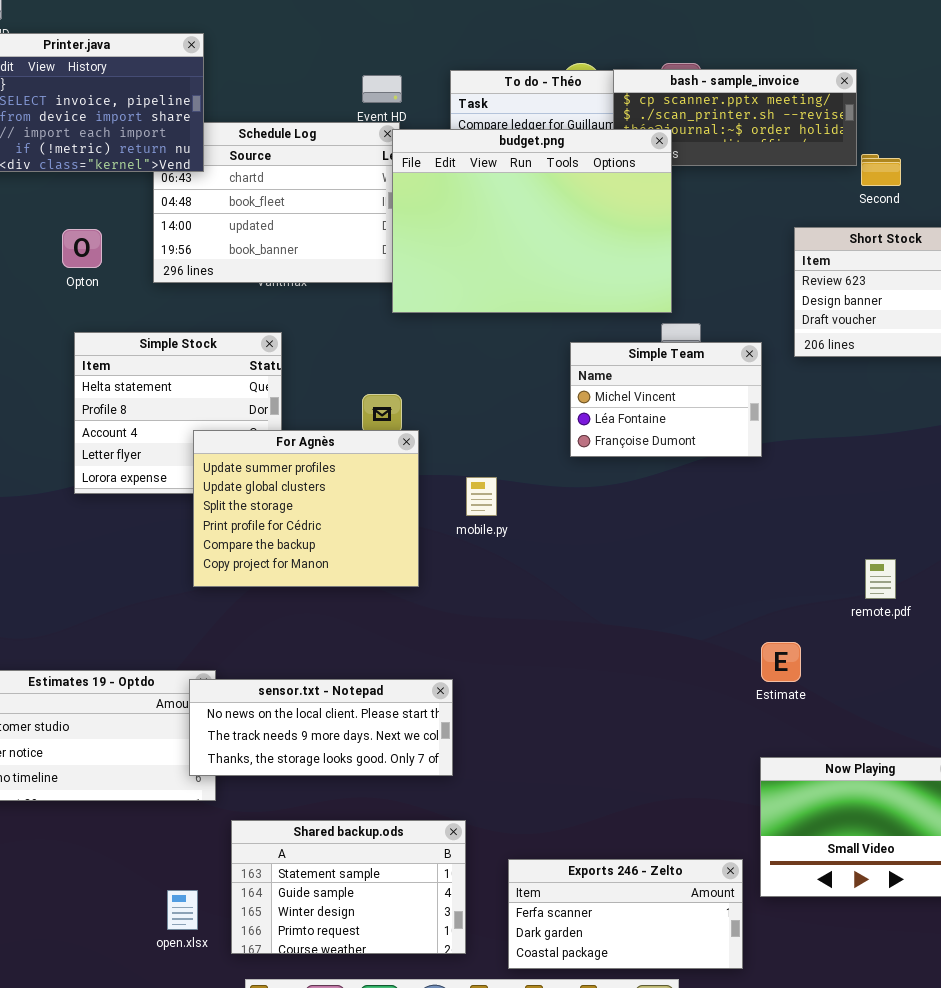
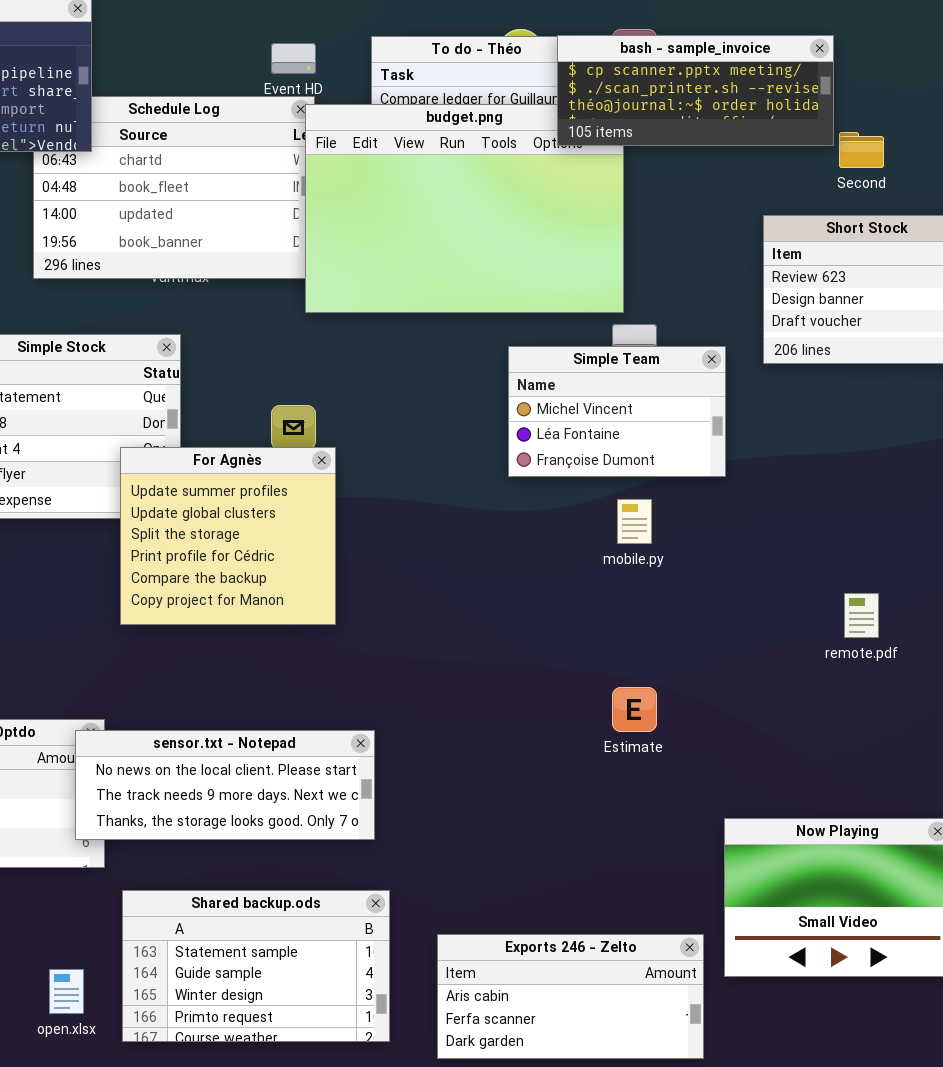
bash - sample_invoice: [613,69,857,166] -> [557,35,834,146], raised
For Agnès: [193,430,419,587] -> [120,447,336,625], resized
mobile.py: [466,477,497,516] -> [617,499,652,544], moved
Estimate: [761,642,801,682] -> [612,687,657,732], moved
Exports 246 - Zelto: [508,859,743,969] -> [437,934,704,1059], scrolled up 1 row

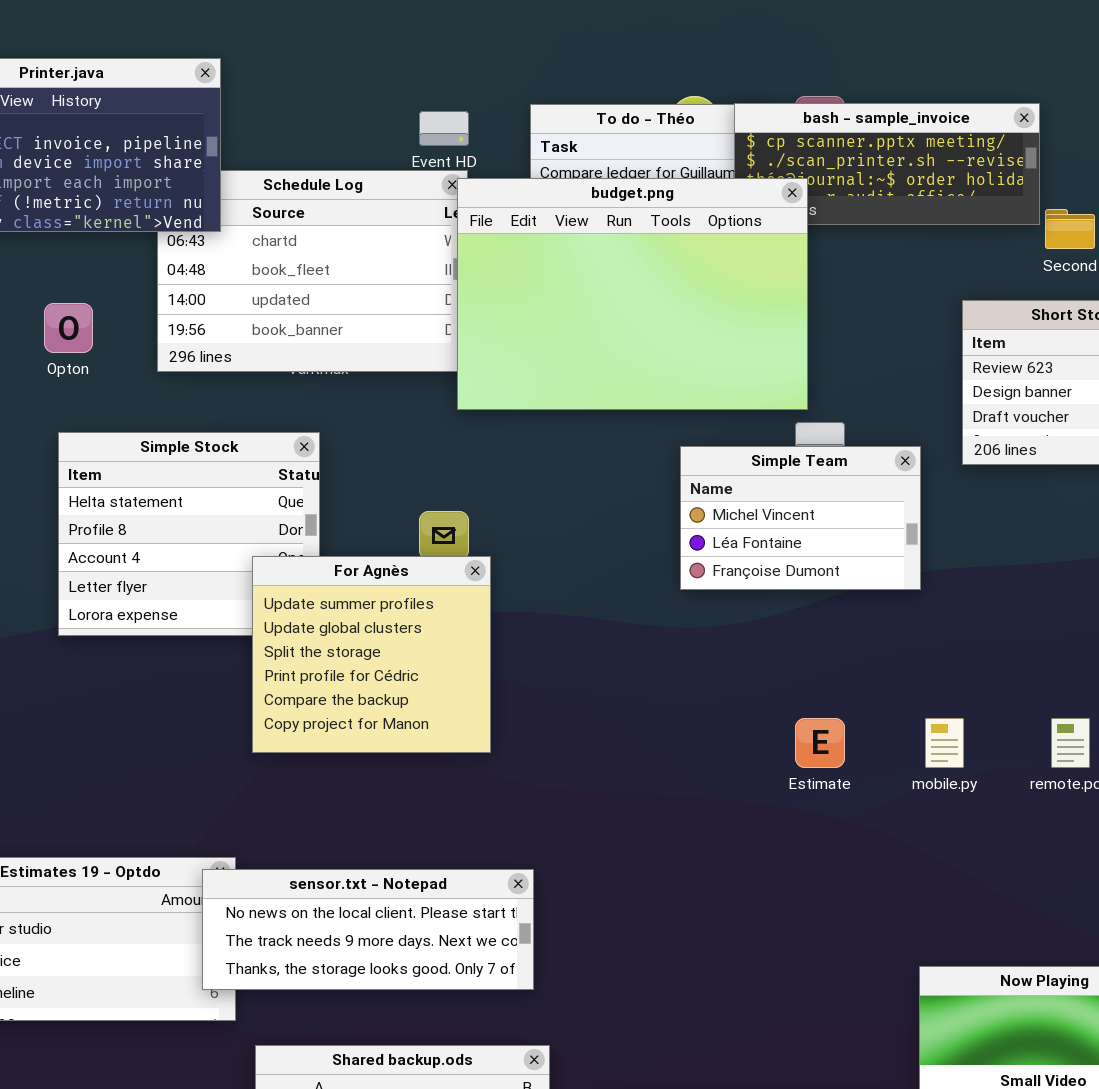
budget.png: [305,104,624,313] -> [457,178,808,410], raised
mobile.py: [617,499,652,544] -> [925,718,964,768], moved
Estimate: [612,687,657,732] -> [795,718,845,768], moved

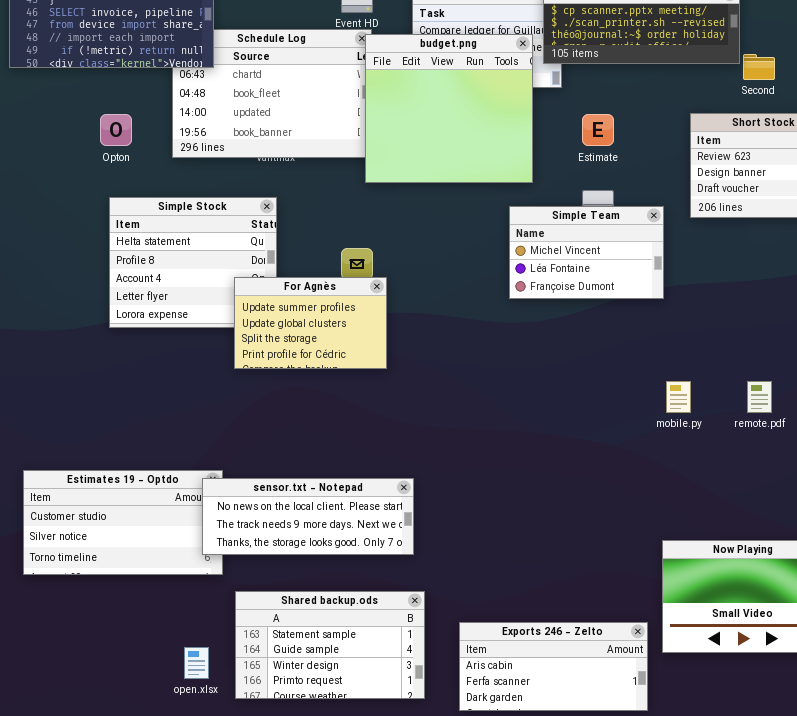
budget.png: [457,178,808,410] -> [365,34,533,183], resized
For Agnès: [252,556,491,753] -> [234,277,387,369], resized
Estimate: [795,718,845,768] -> [582,114,614,146], moved

